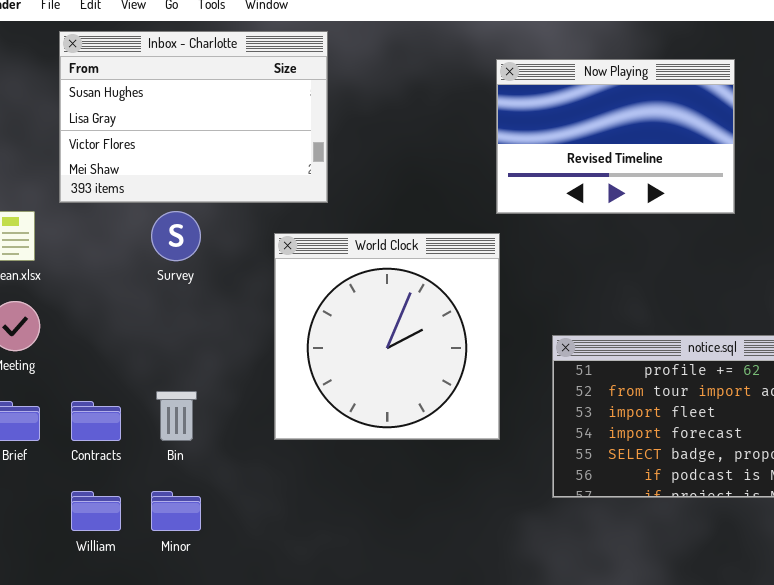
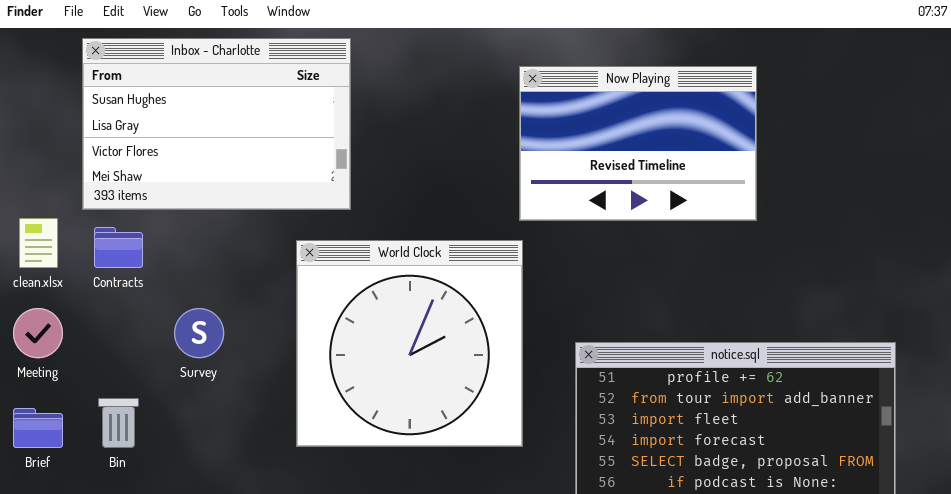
Survey: [151,211,201,261] -> [174,308,224,358], moved
Bin: [156,391,197,441] -> [98,398,139,448], moved
Contracts: [71,401,121,441] -> [94,227,143,268], moved

